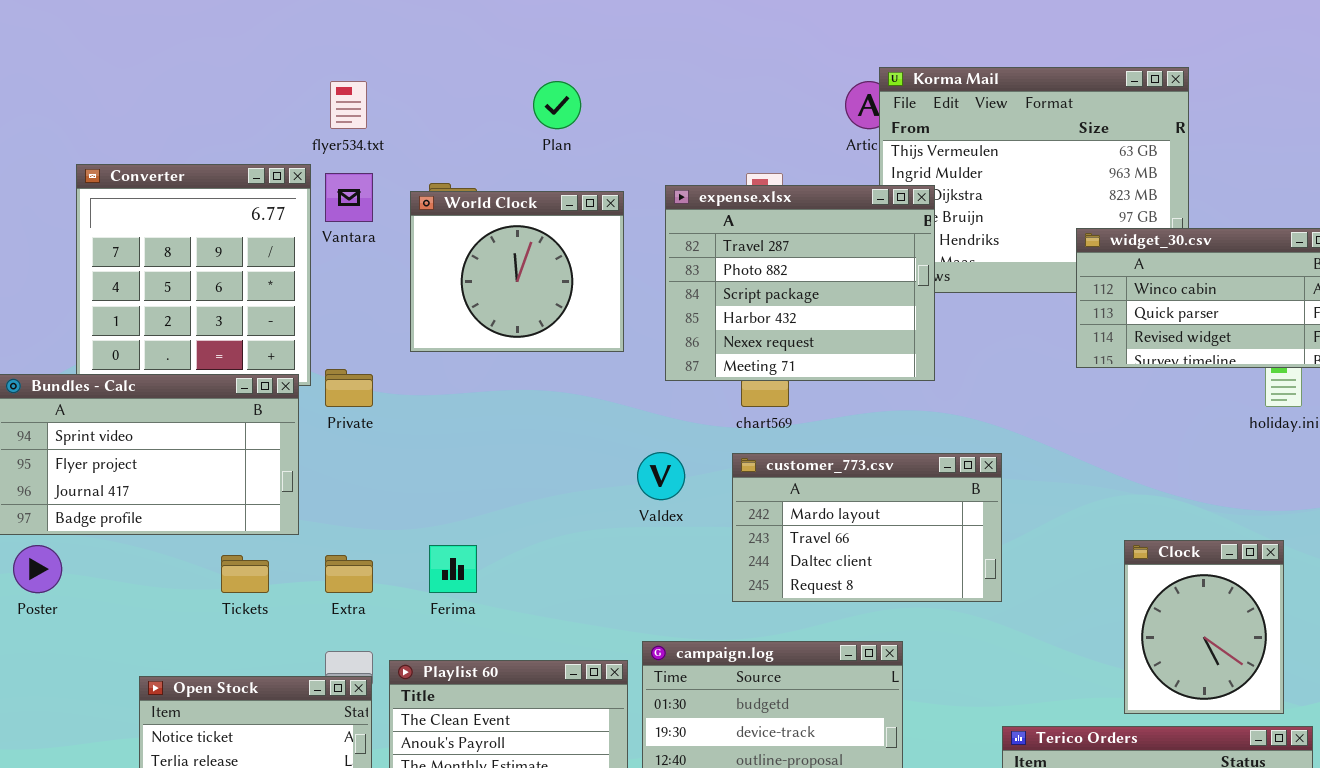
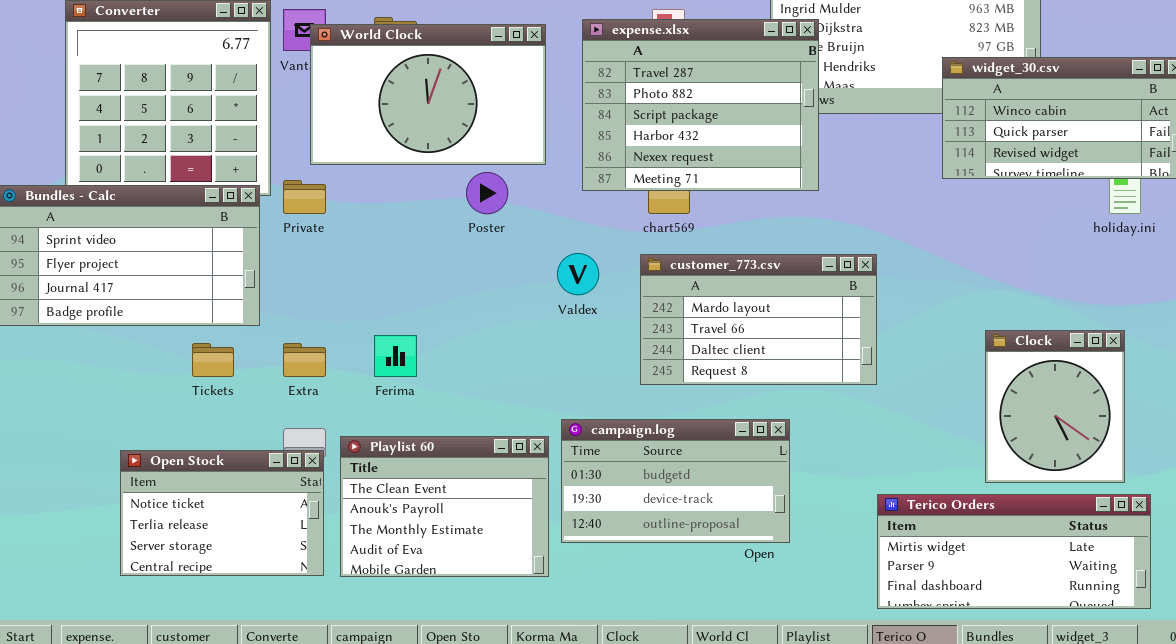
World Clock: [410,191,624,352] -> [310,24,546,165], resized
Poster: [13,545,62,593] -> [466,172,508,214], moved

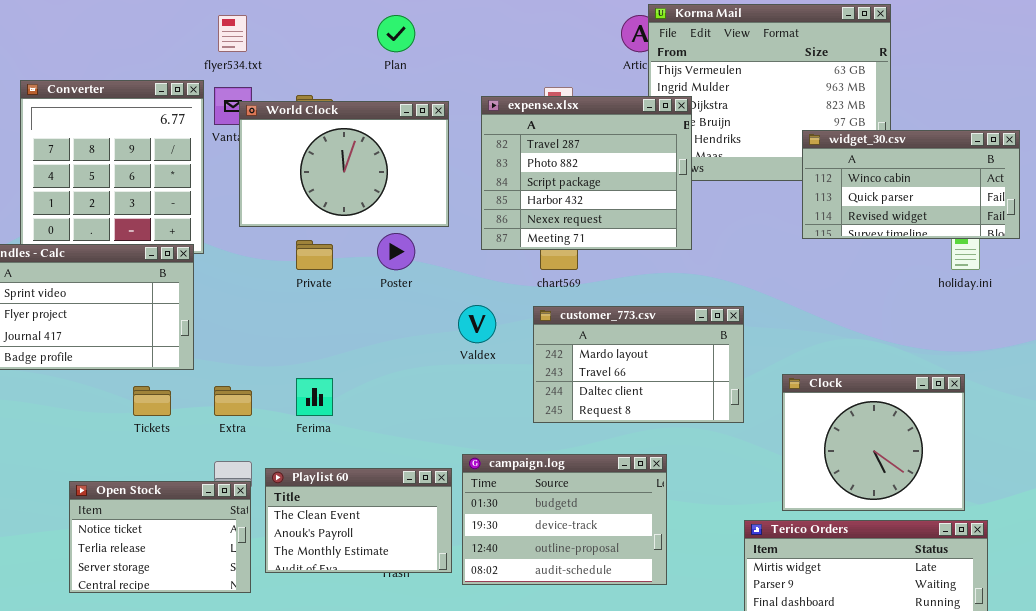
Private: [283,180,326,214] -> [296,240,333,270], moved
Clock: [985,330,1125,483] -> [782,374,965,511], resized
campaign.log: [561,419,790,543] -> [462,454,667,585], resized
Playlist 60: [340,436,549,577] -> [265,468,452,573], resized

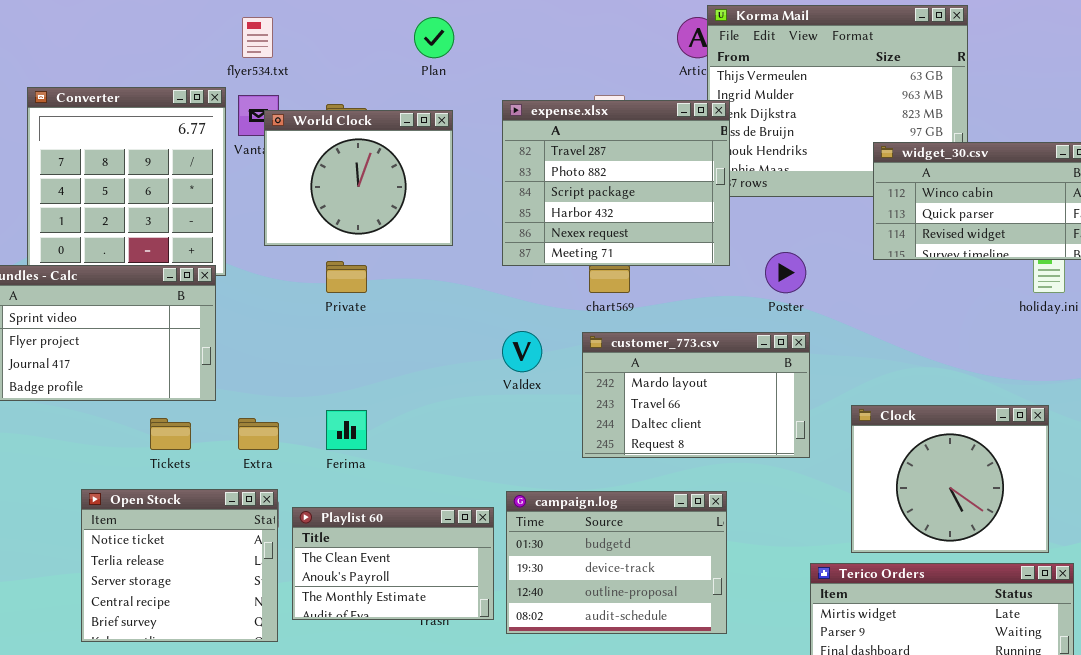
expense.xlsx: [481,96,692,250] -> [502,100,730,266], moved
World Clock: [239,101,449,227] -> [264,110,453,246], resized
Poster: [377,233,415,270] -> [765,252,806,293], moved
Open Stock: [69,481,251,593] -> [81,489,278,642], resized

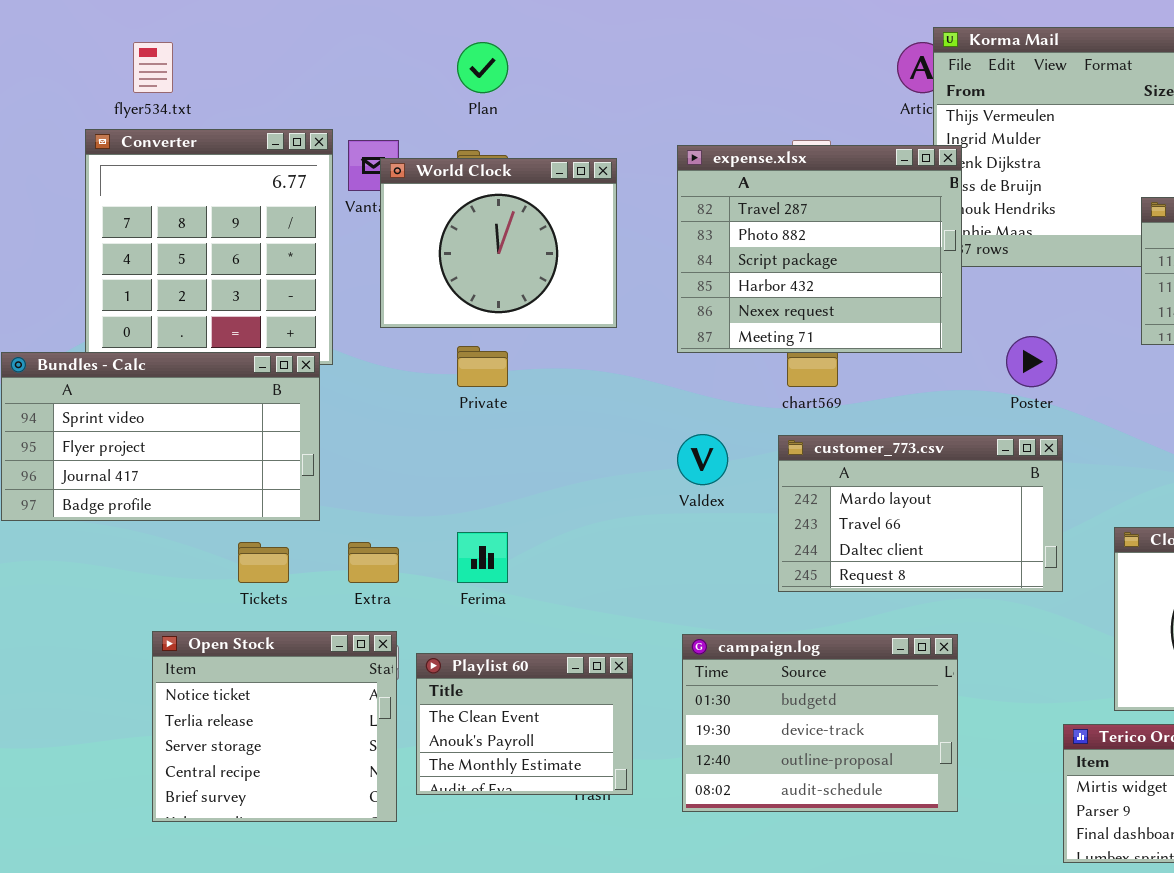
flyer534.txt: [242,17,273,58] -> [133,42,173,93], moved
Plan: [414,17,454,58] -> [457,42,508,93], moved
Playlist 60: [292,507,494,620] -> [416,653,633,795], resized

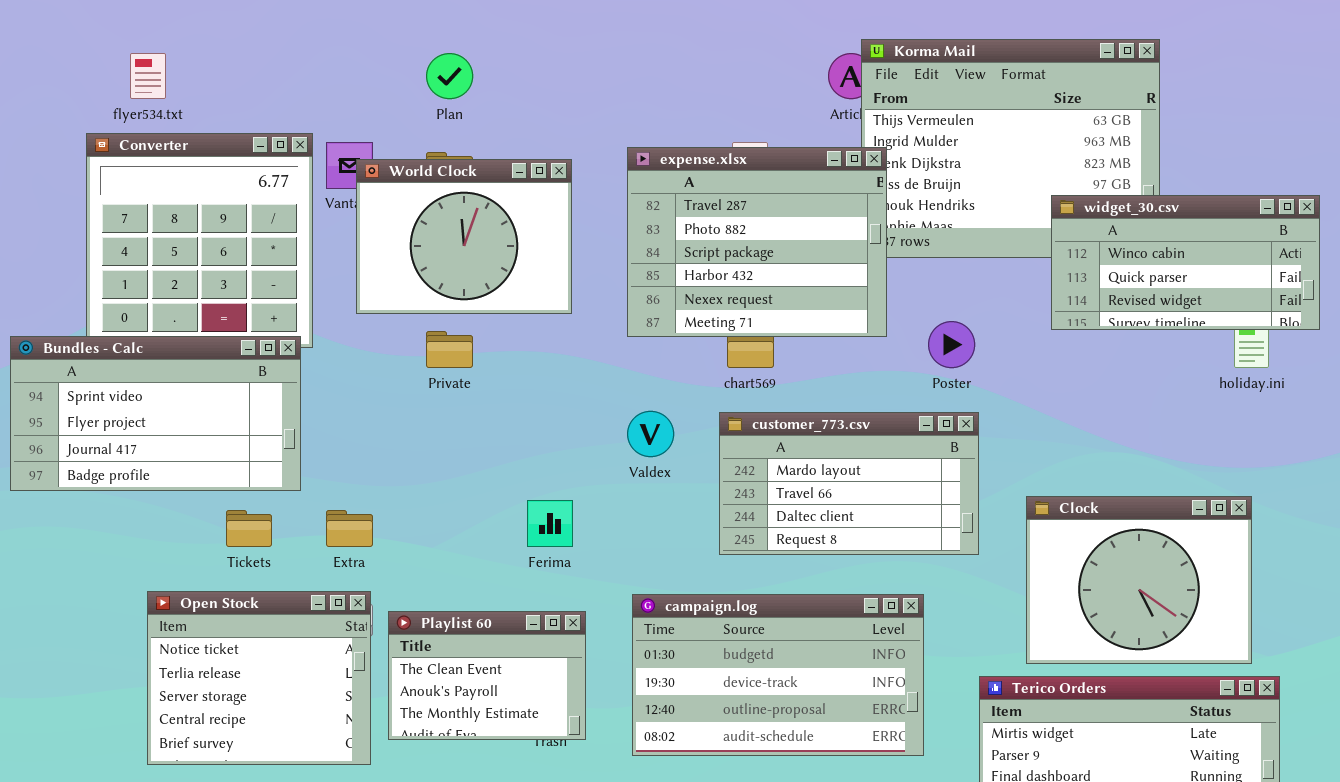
Ferima: [457,532,508,583] -> [527,500,573,547], moved
campaign.log: [682,634,958,812] -> [632,594,924,756], resized

